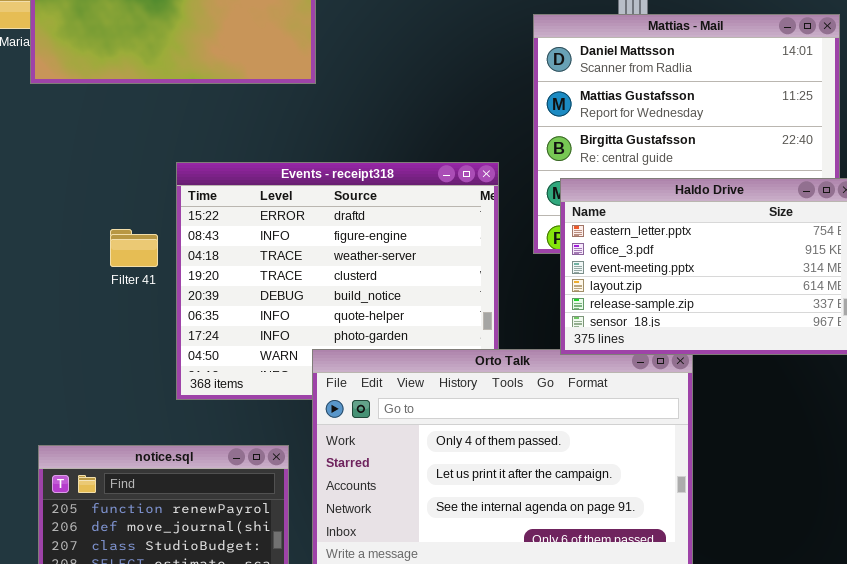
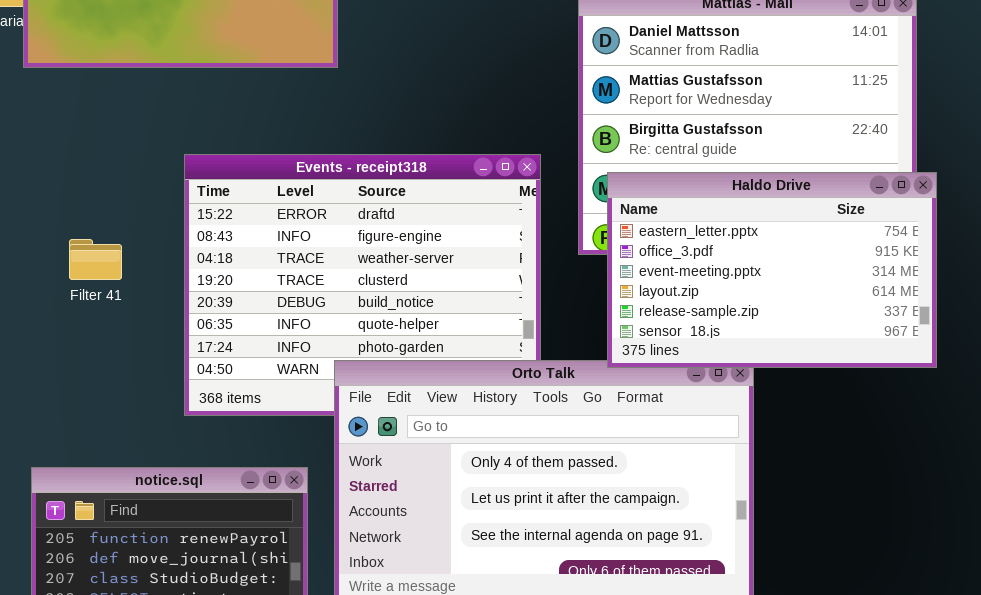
Filter 41: [110,229,158,267] -> [69,239,122,280], moved

